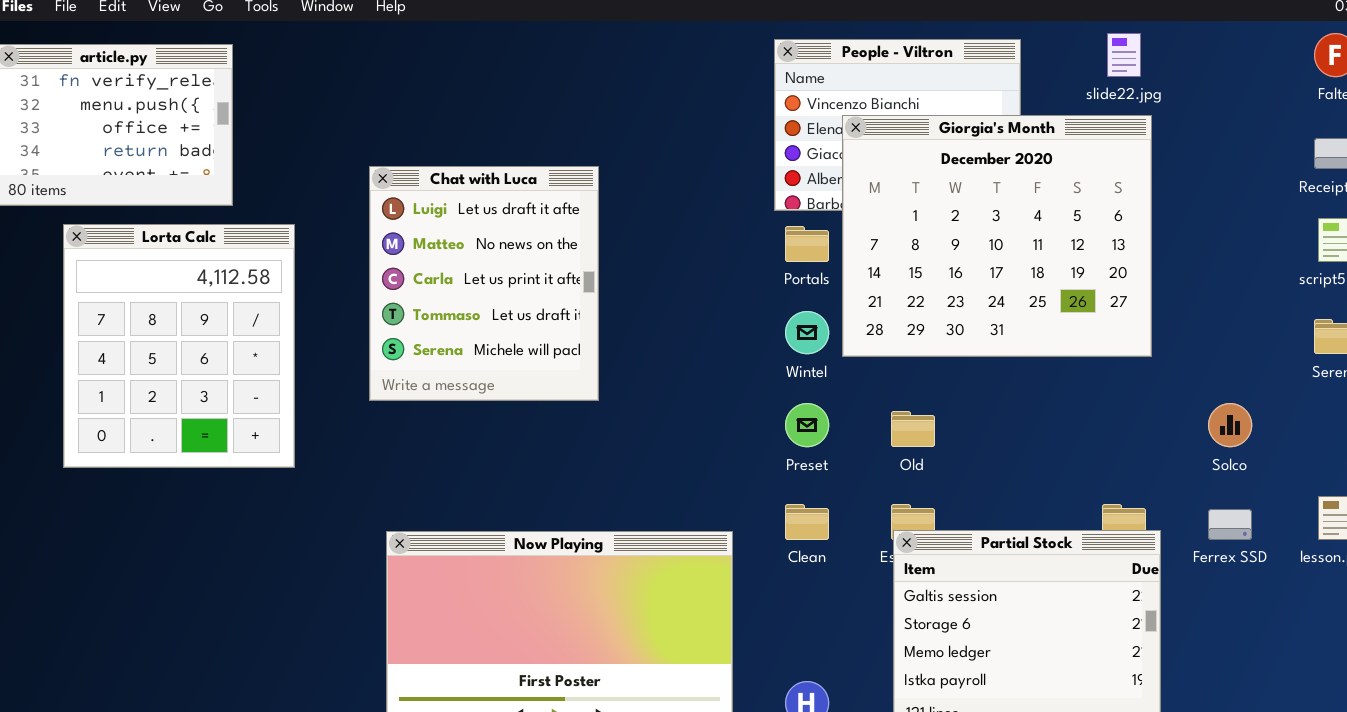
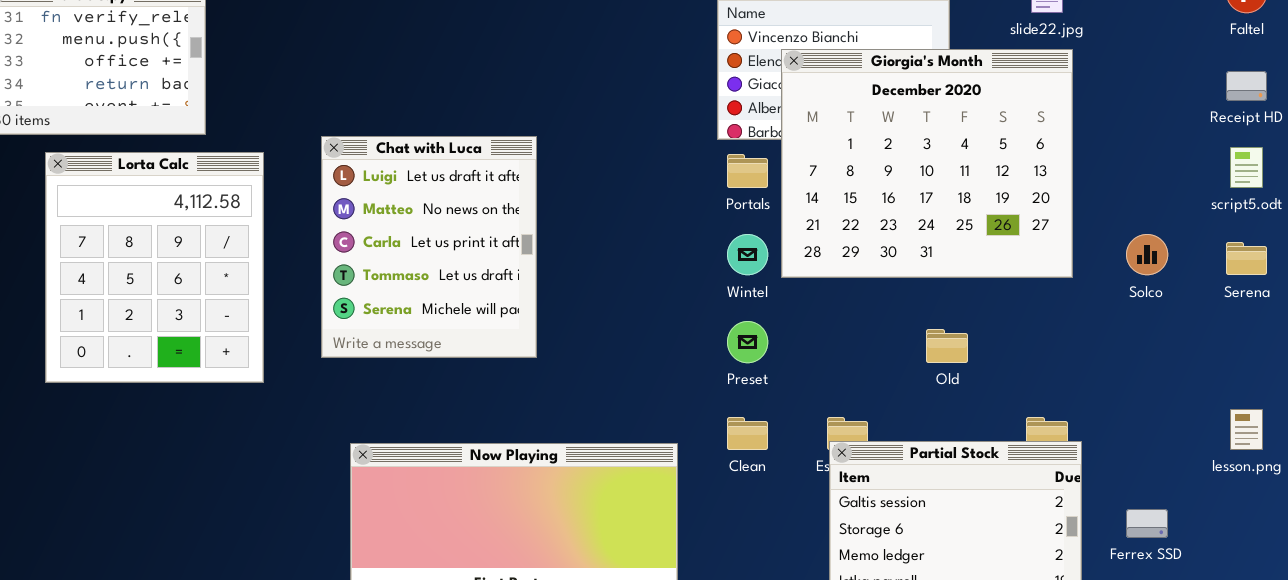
Chat with Luca: [369,166,599,401] -> [321,136,537,358], moved
Solco: [1208,403,1252,447] -> [1126,234,1168,275], moved
Old: [891,411,935,447] -> [926,329,968,363], moved
Ferrex SSD: [1208,509,1252,540] -> [1126,509,1168,538], moved

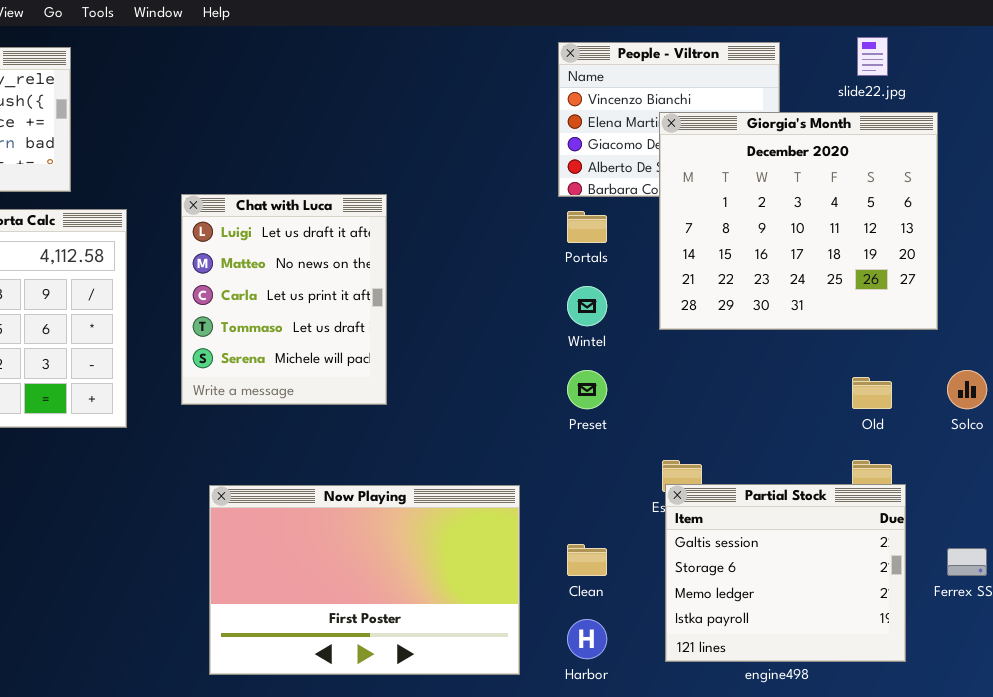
Giorgia's Month: [781,49,1073,278] -> [659,112,938,330], moved
Solco: [1126,234,1168,275] -> [947,370,987,409], moved
Old: [926,329,968,363] -> [852,377,892,409], moved
Clean: [727,417,768,450] -> [567,544,607,576], moved

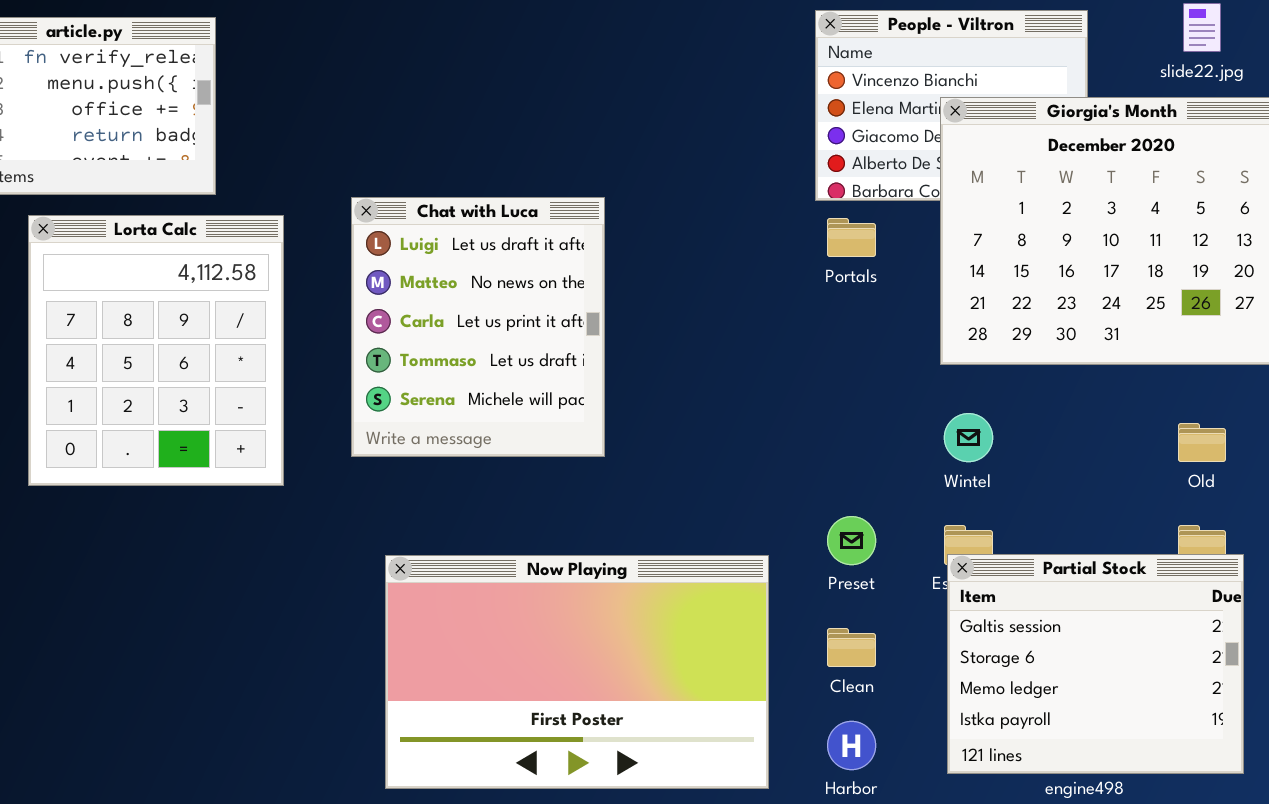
Wintel: [567,286,607,326] -> [944,413,993,462], moved
Preset: [567,370,607,409] -> [827,516,876,565], moved

